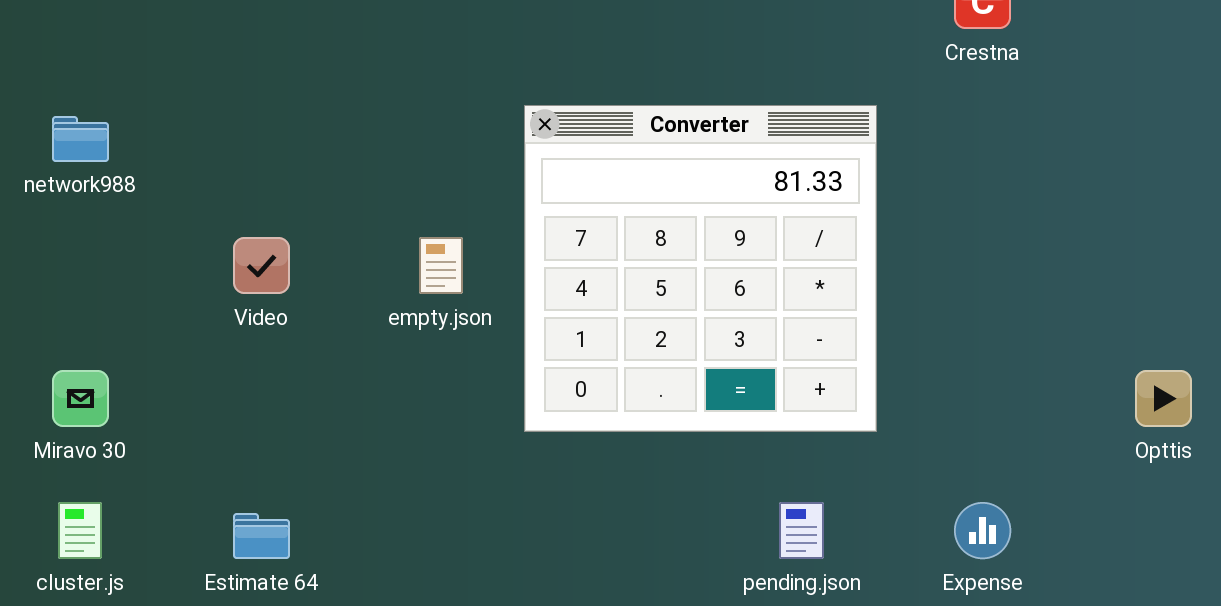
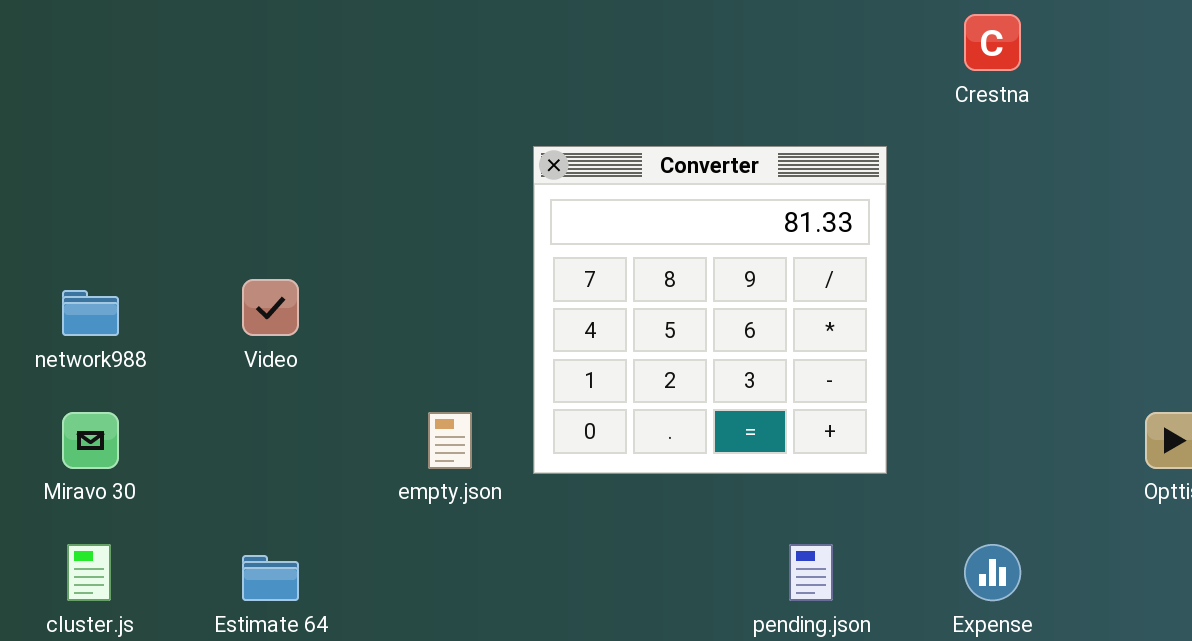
network988: [52,116,109,162] -> [62,290,119,336], moved
empty.json: [419,237,463,294] -> [428,412,472,469], moved

